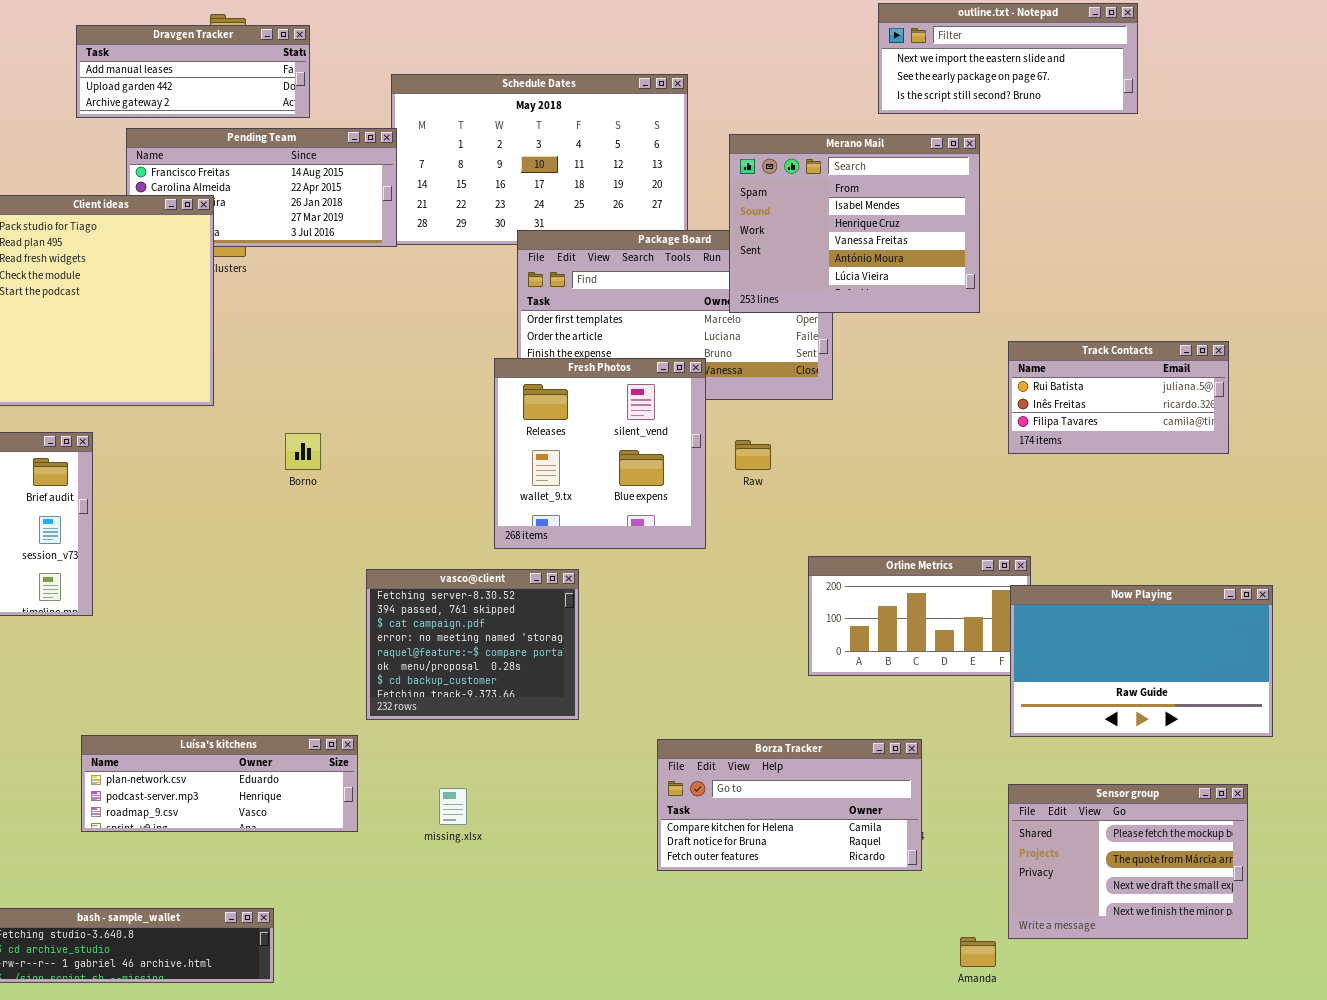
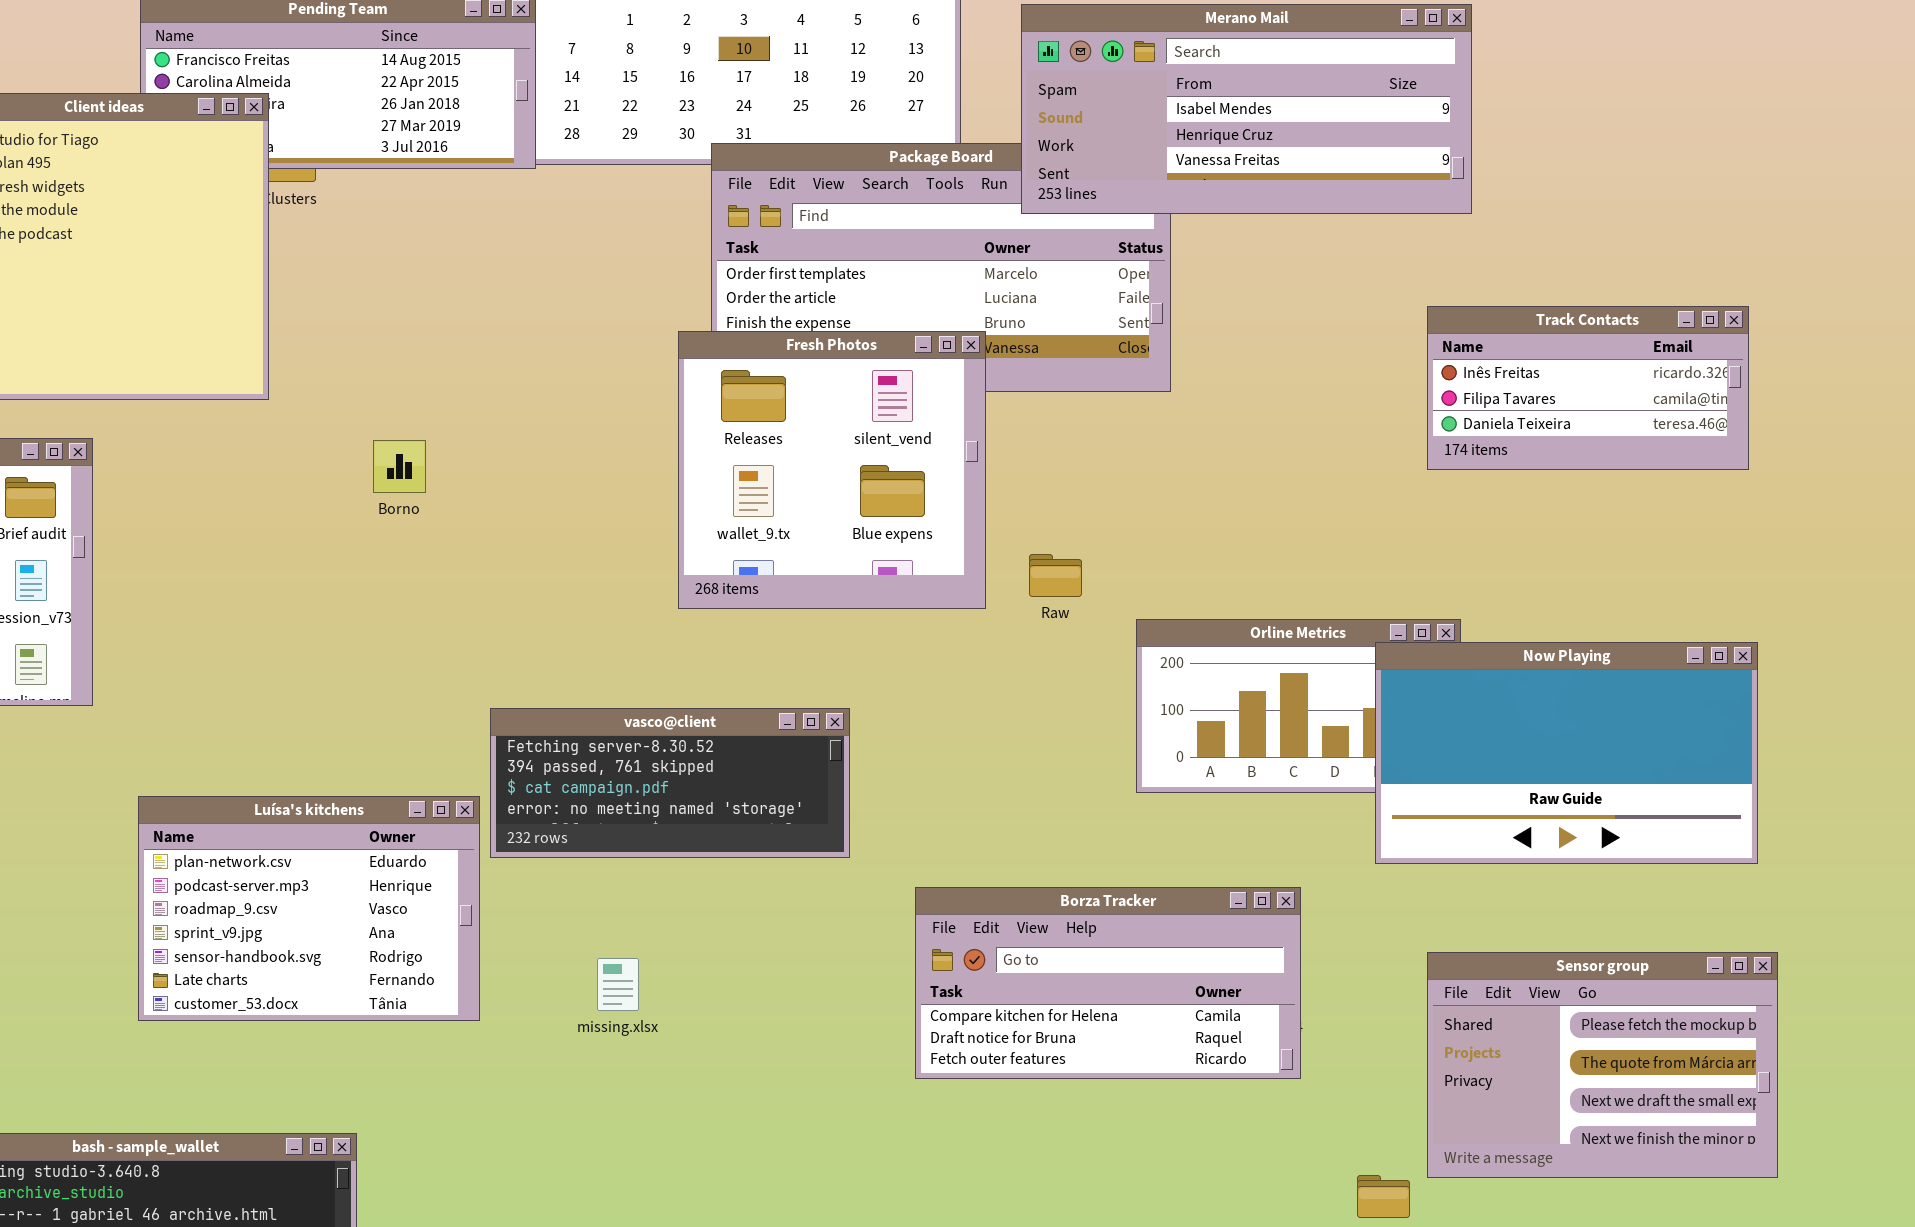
Merano Mail: [729,134,980,313] -> [1021,4,1472,214], resized
Track Contacts: [1008,341,1229,454] -> [1427,306,1749,470], scrolled down 1 row
Raw: [735,440,771,470] -> [1029,554,1082,597], moved
vasco@client: [366,569,579,720] -> [490,708,850,858], resized
Now Playing: [1010,585,1273,737] -> [1375,642,1758,864], moved
Luísa's kitchens: [81,735,358,832] -> [138,796,480,1021], resized

